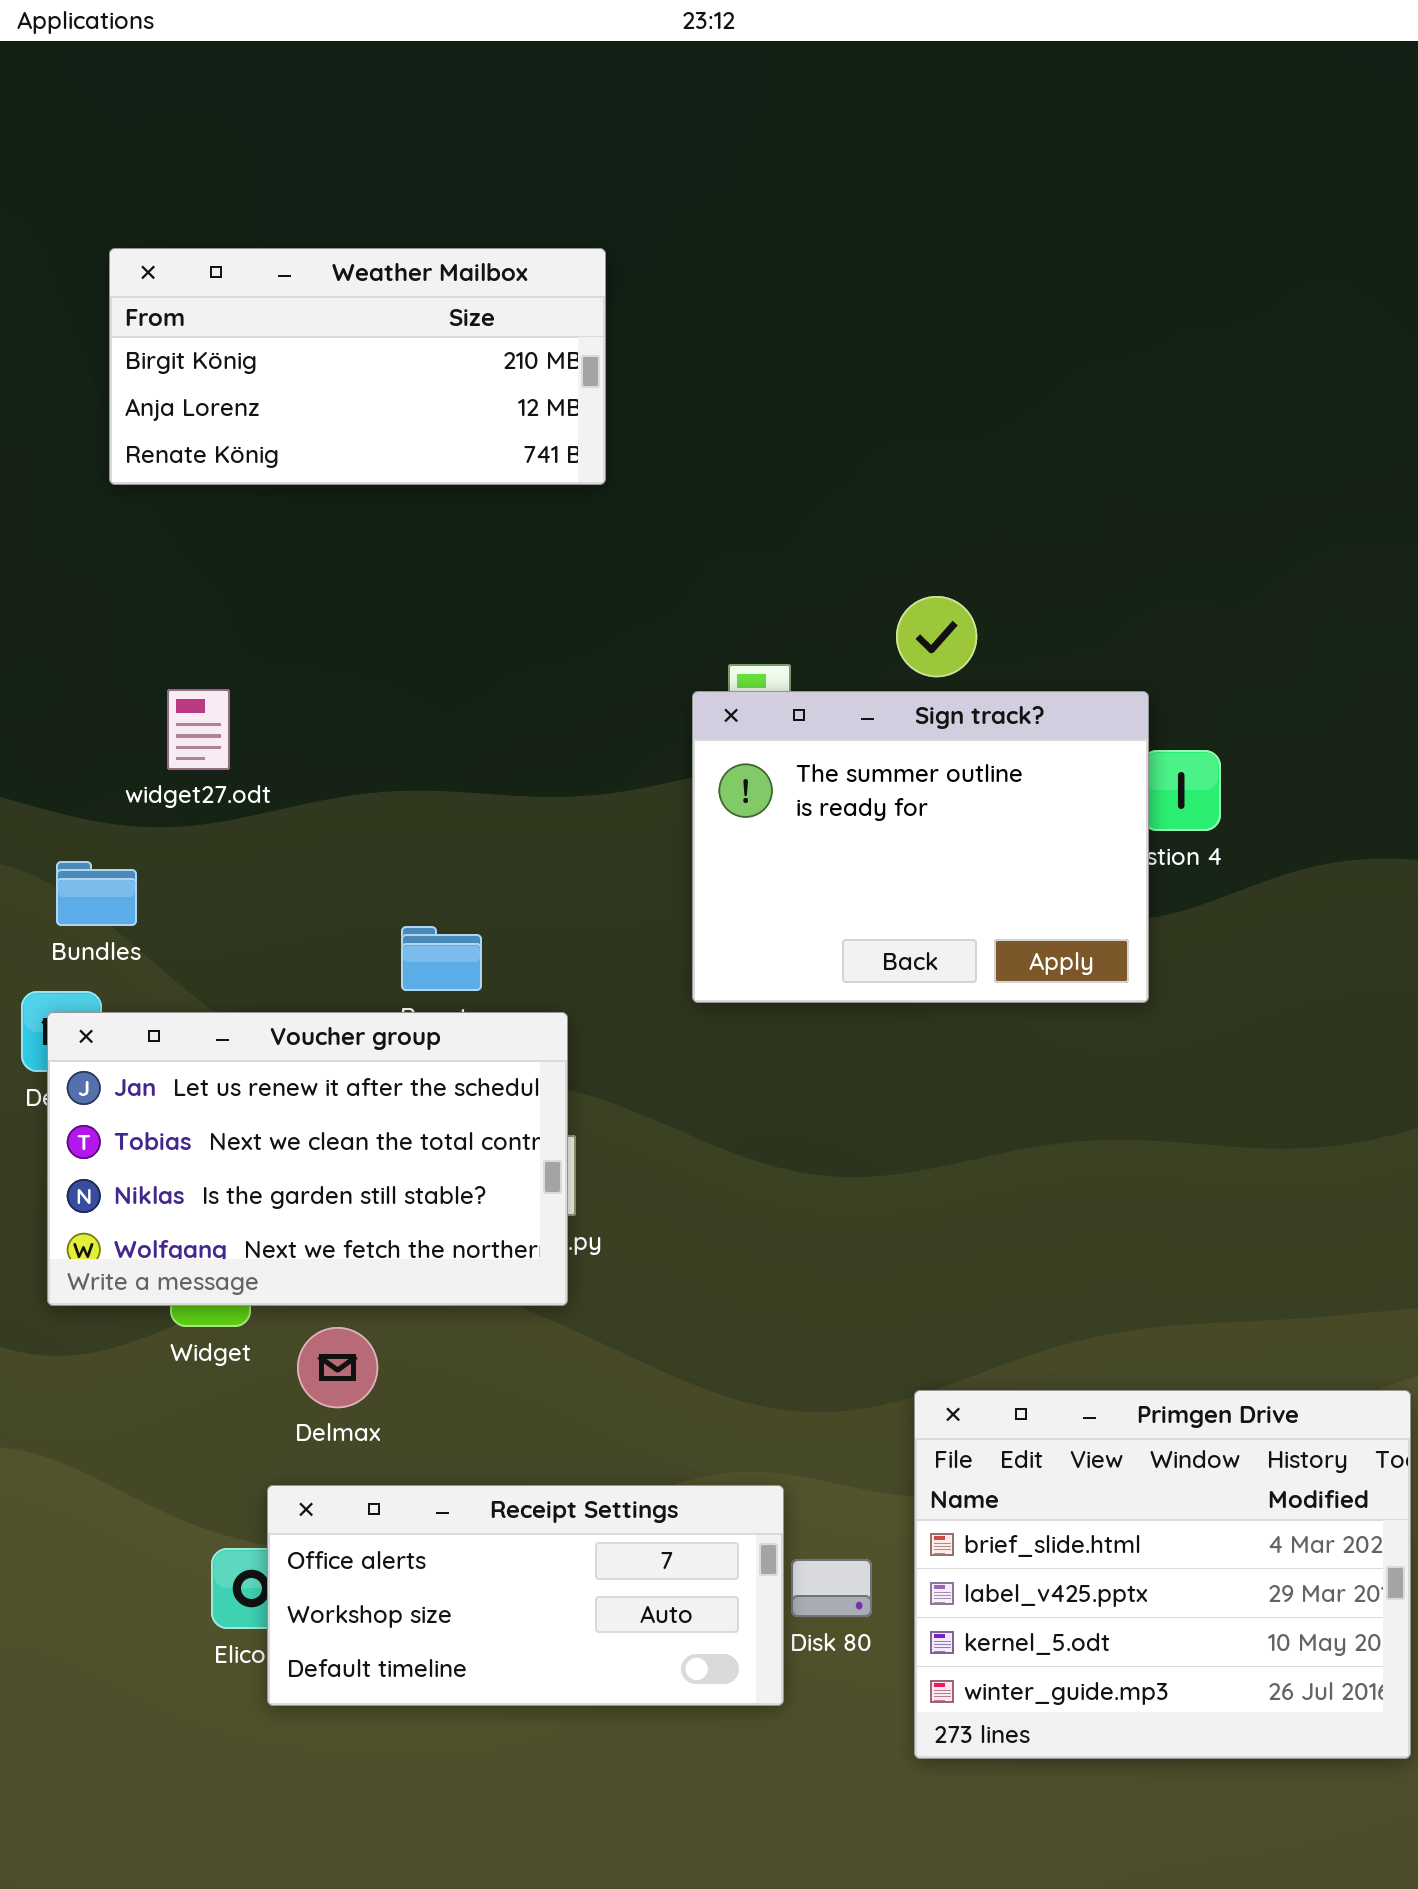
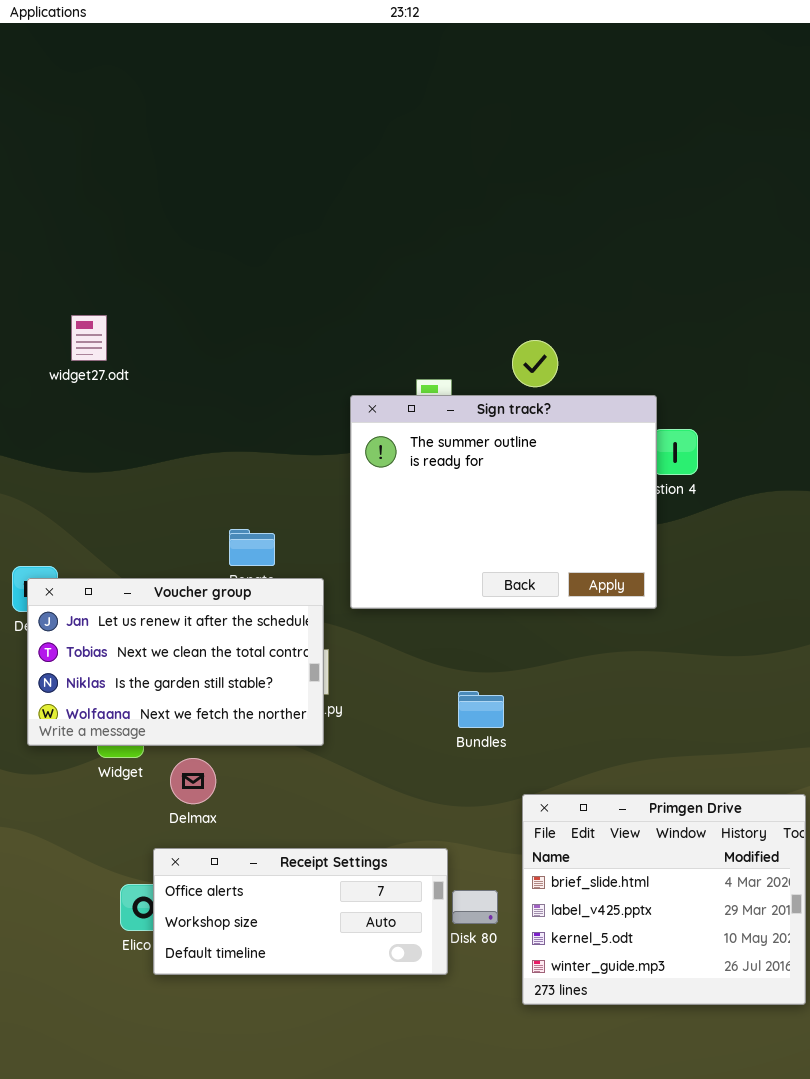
Weather Mailbox: [109,248,606,485] -> none, closed
widget27.odt: [167,689,230,770] -> [71,315,107,361], moved
Sign track?: [692,691,1149,1003] -> [350,395,657,609], resized
Bundles: [56,861,137,926] -> [458,691,504,728], moved

